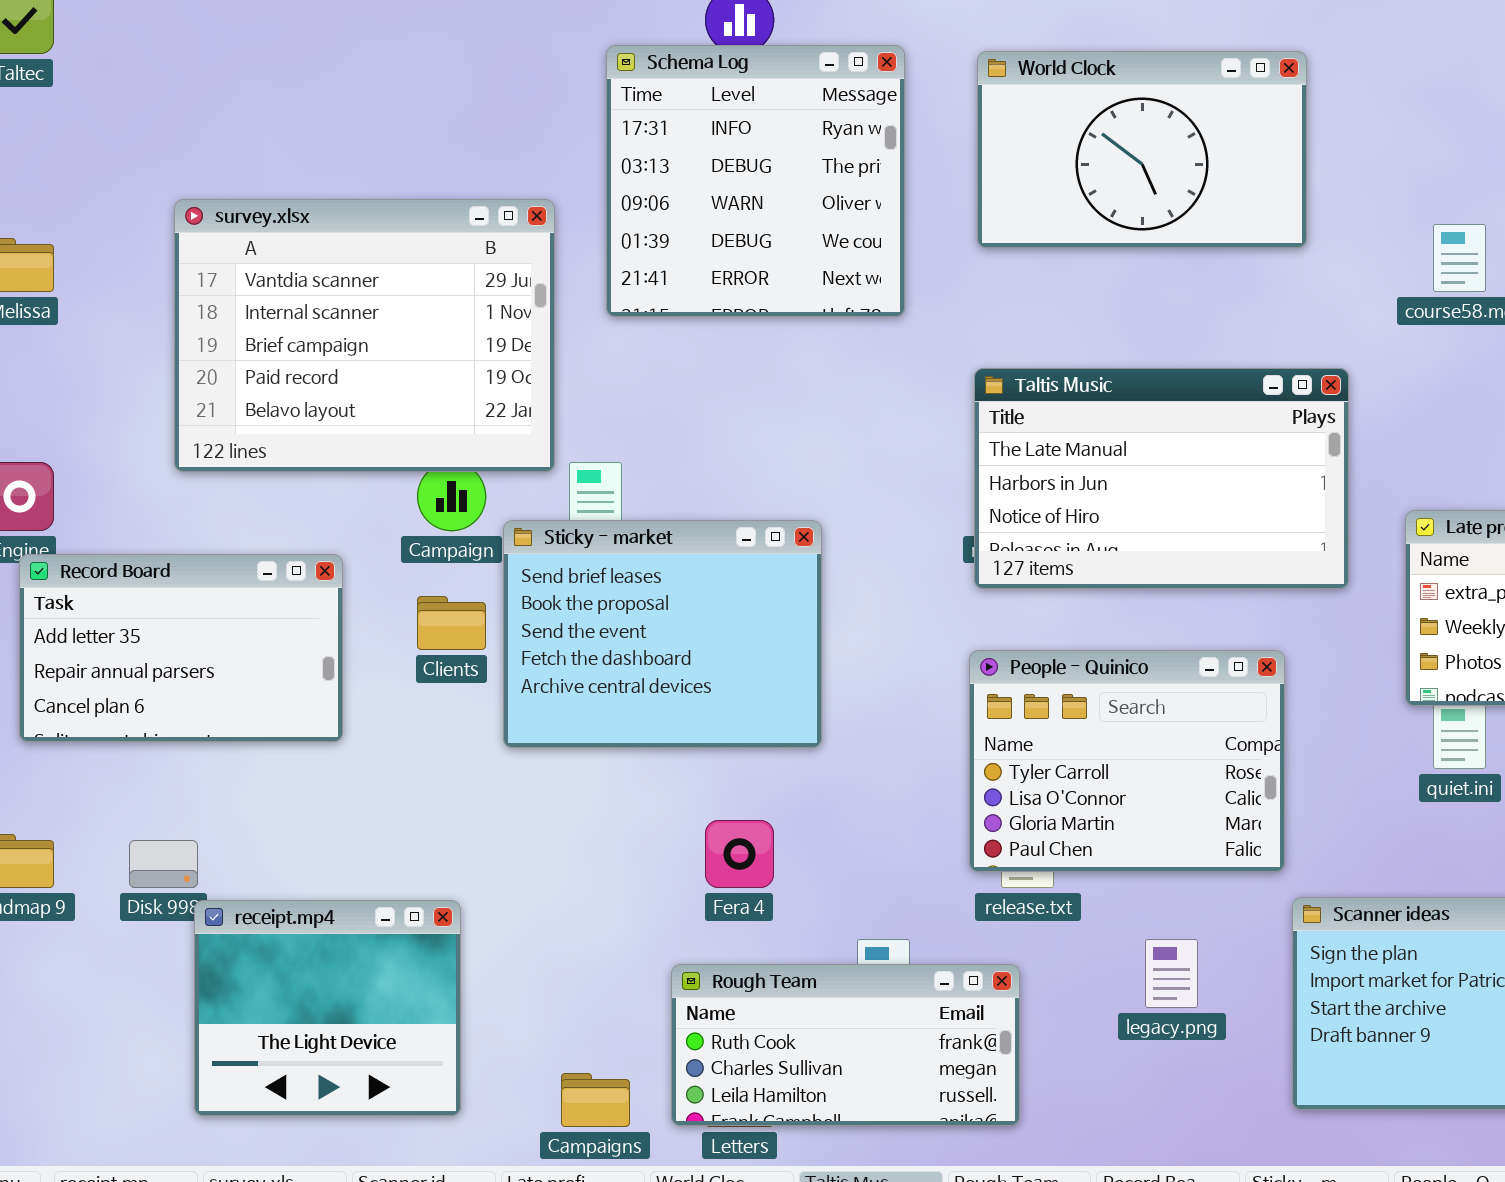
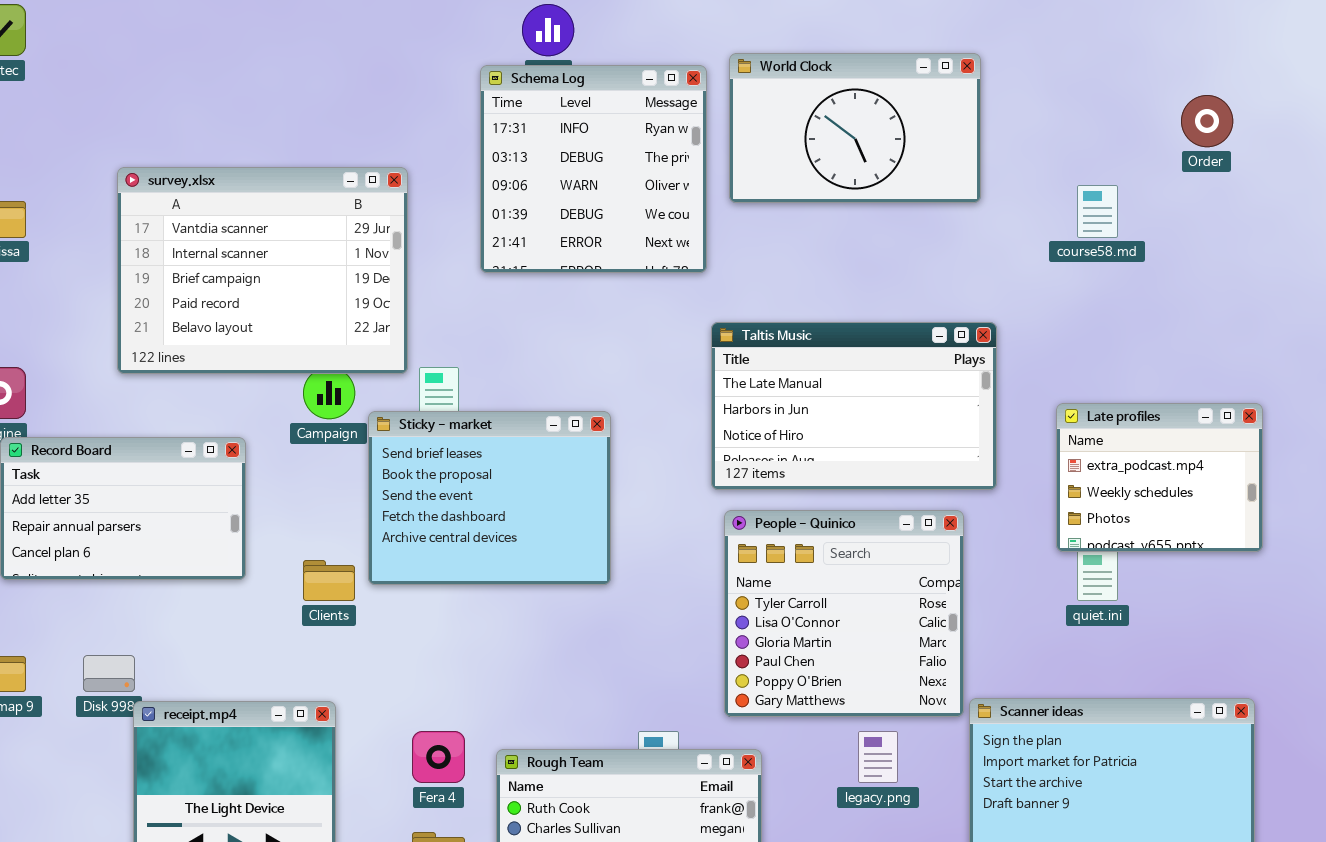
Schema Log: [606,45,905,317] -> [480,65,707,273], moved
Taltis Music: [974,368,1349,589] -> [711,322,997,490], moved
Clients: [417,596,486,650] -> [303,560,355,601], moved
People - Quinico: [969,650,1285,872] -> [724,510,964,717], resized
Fera 4: [705,820,774,888] -> [412,731,465,783], moved

